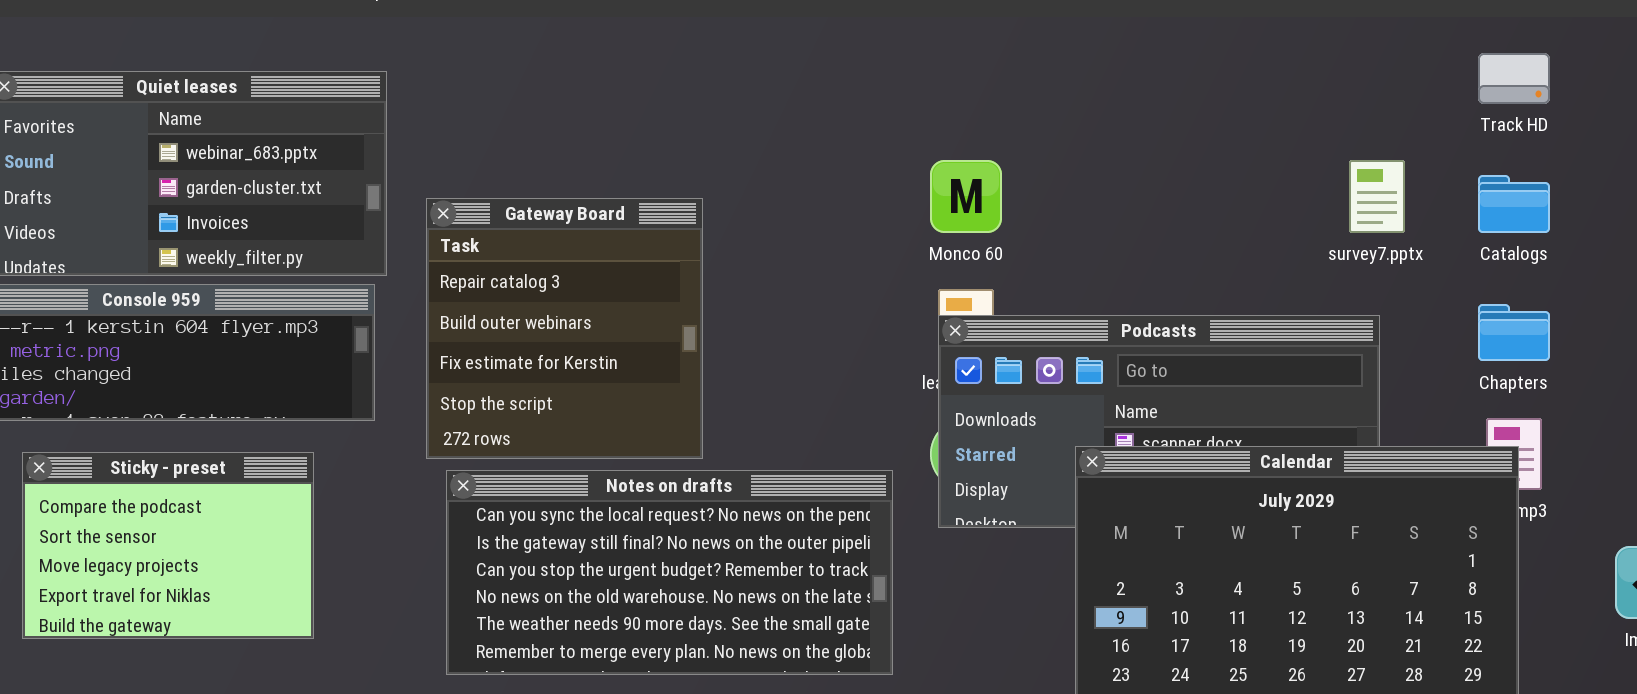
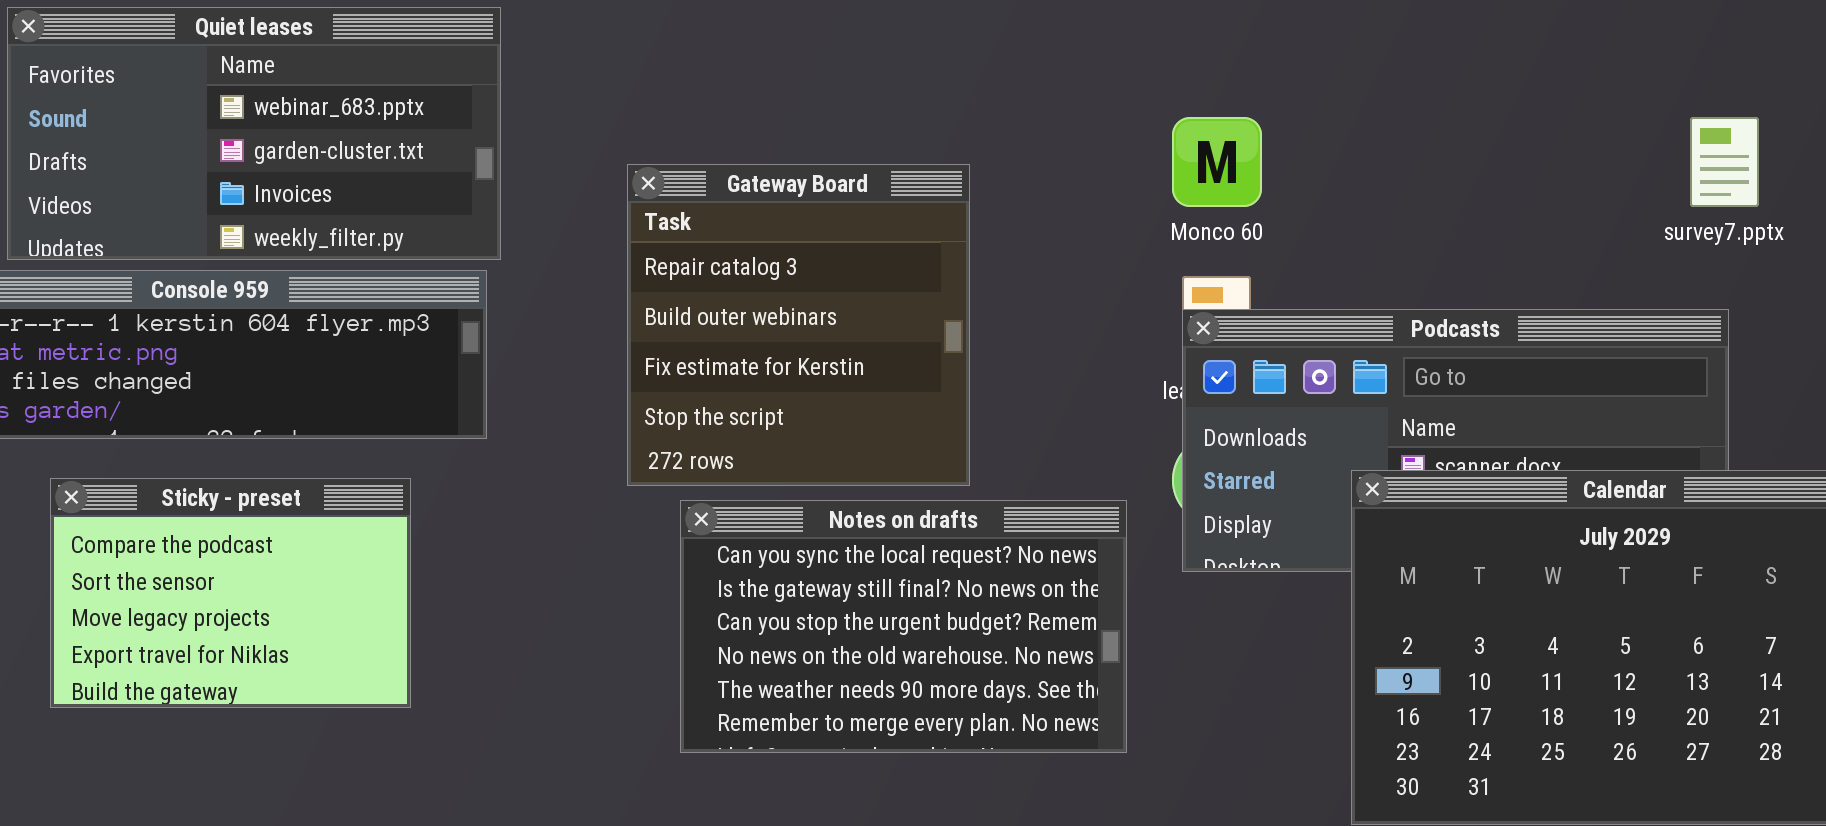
Gateway Board: [426,198,703,459] -> [627,164,970,486], moved
Notes on drafts: [446,470,893,675] -> [680,500,1127,753], resized

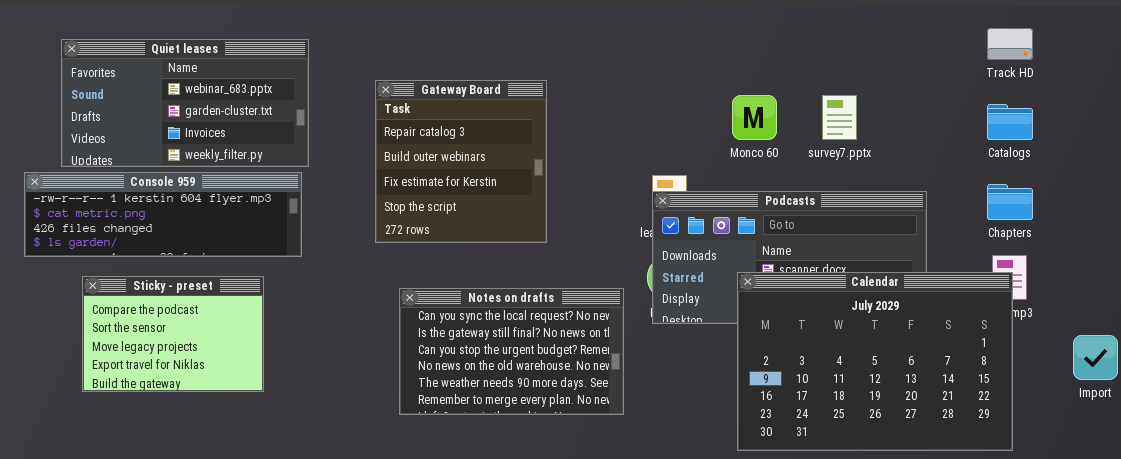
Monco 60: [1172,117,1262,207] -> [732,95,777,140], moved
survey7.pptx: [1690,117,1759,207] -> [822,95,857,140], moved
Gateway Board: [627,164,970,486] -> [375,80,547,243], moved

